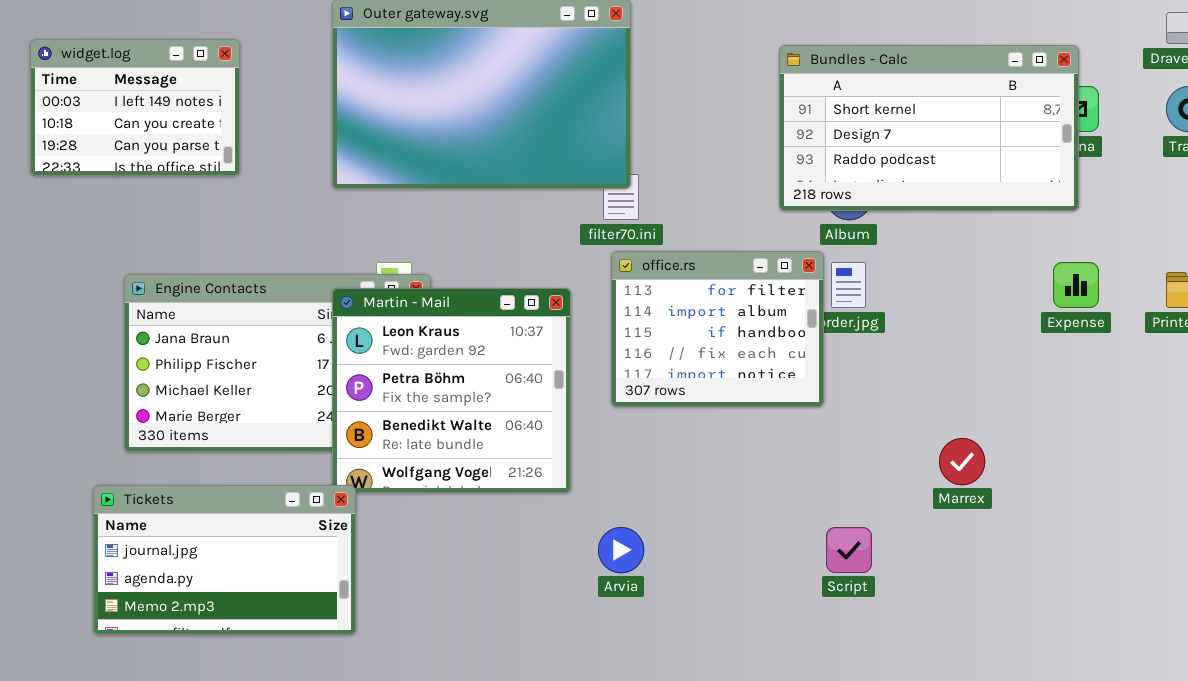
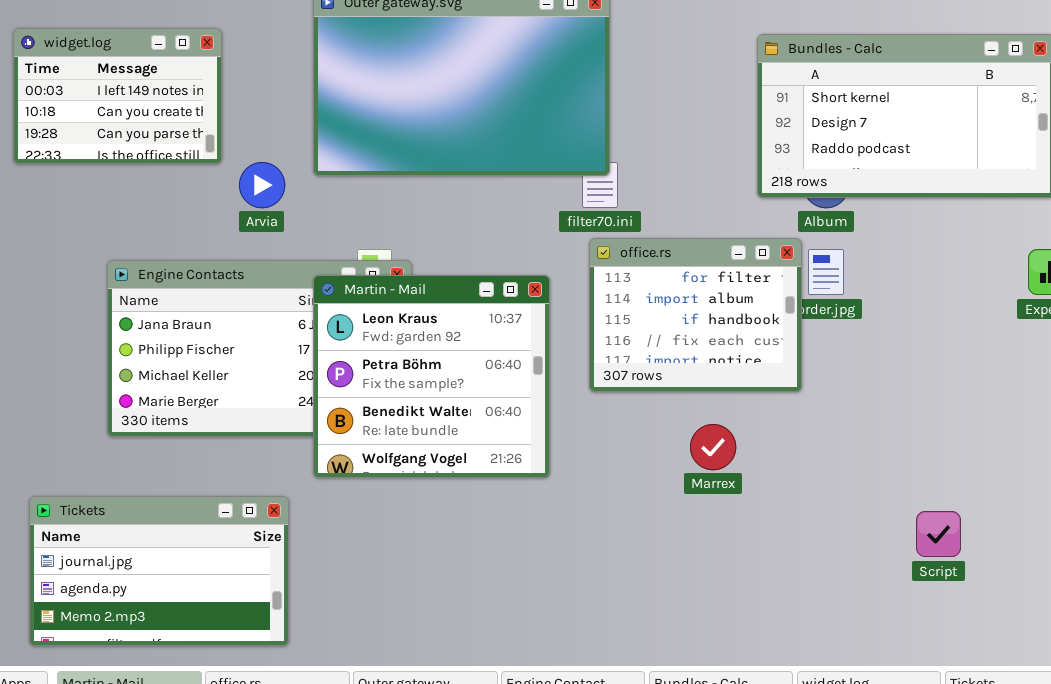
Marrex: [939,438,985,485] -> [690,424,736,470], moved
Tickets: [93,485,356,635] -> [29,496,289,646], moved
Arvia: [598,527,644,573] -> [239,162,285,208], moved
Script: [826,527,872,573] -> [916,511,961,557], moved

